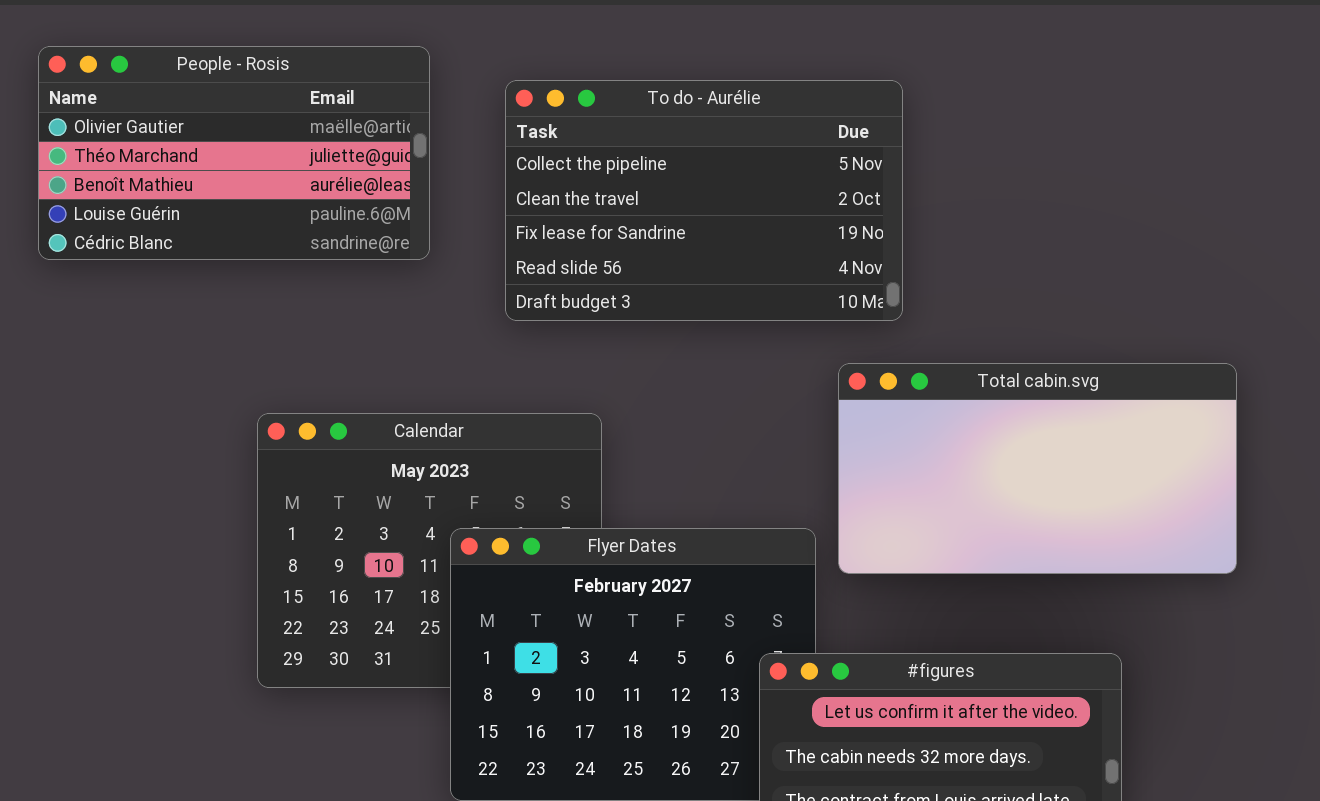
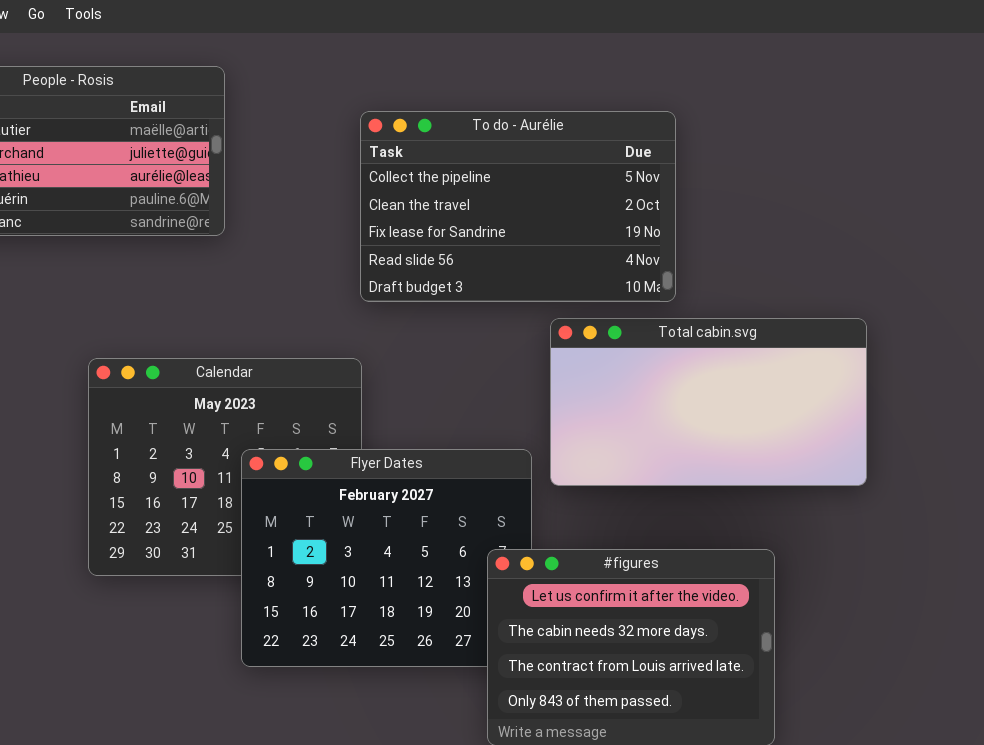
To do - Aurélie: [505,80,903,321] -> [360,111,676,302], moved

